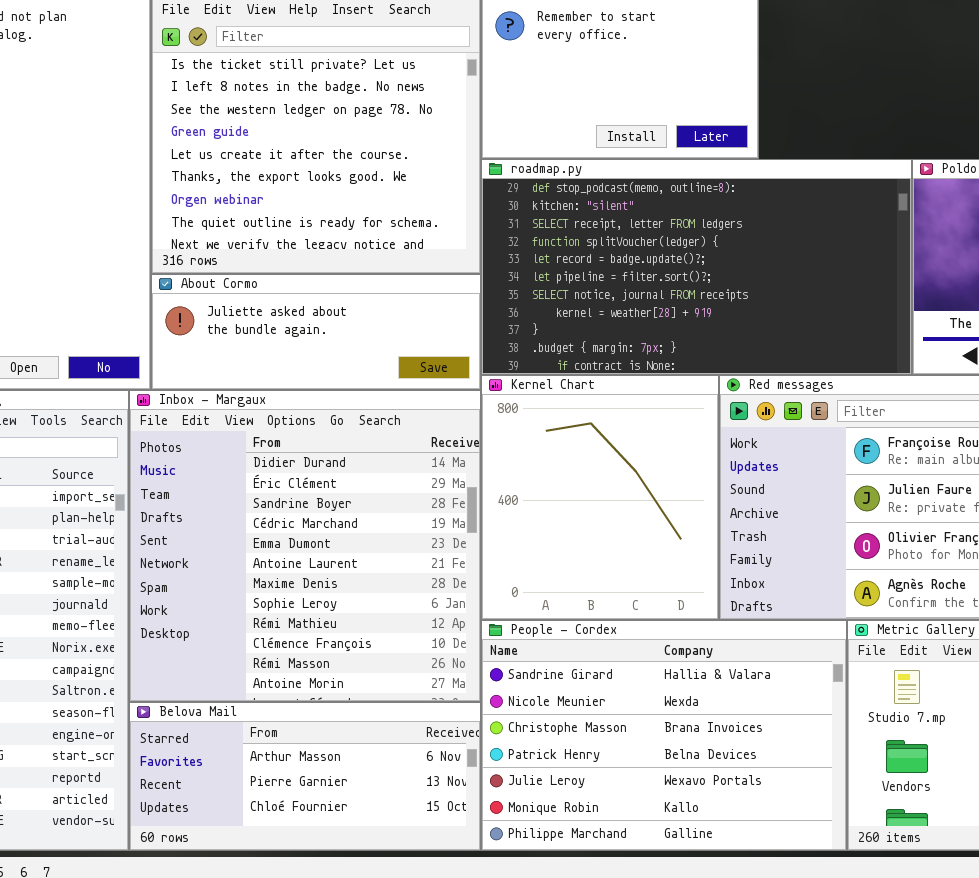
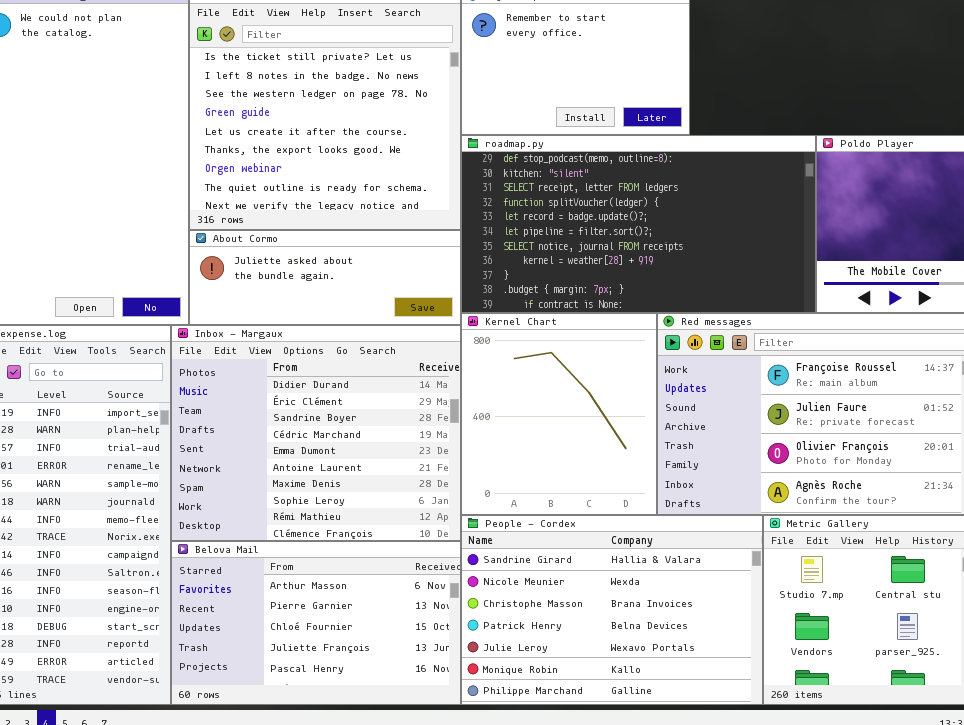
Inbox - Margaux: [129,390,481,702] -> [171,325,461,541], resized
Belova Mail: [129,702,481,851] -> [171,541,461,705], resized

